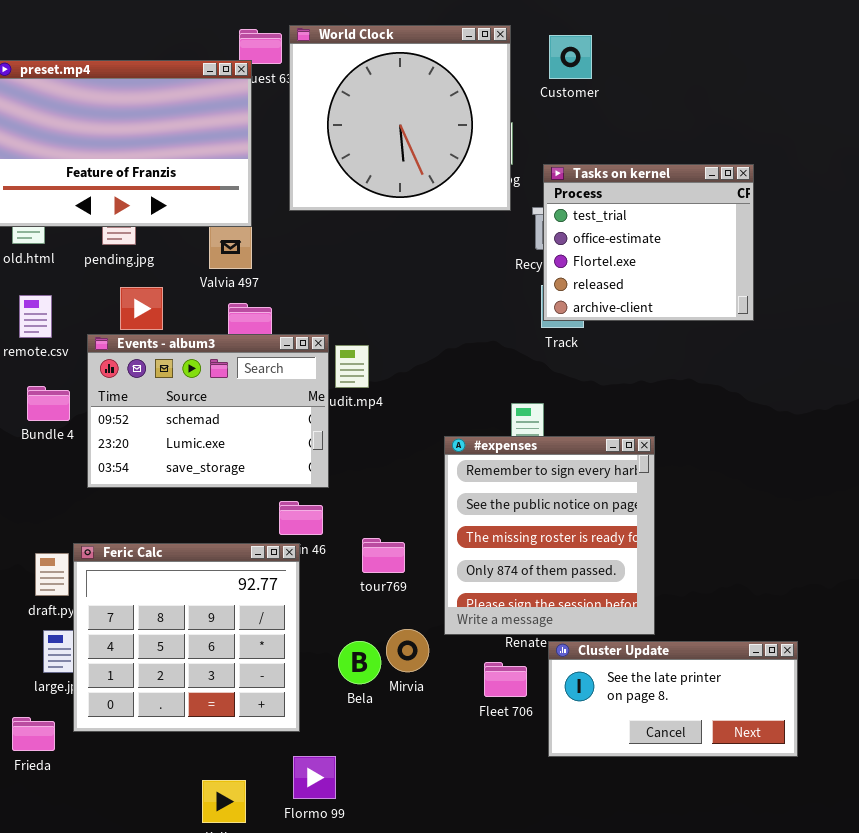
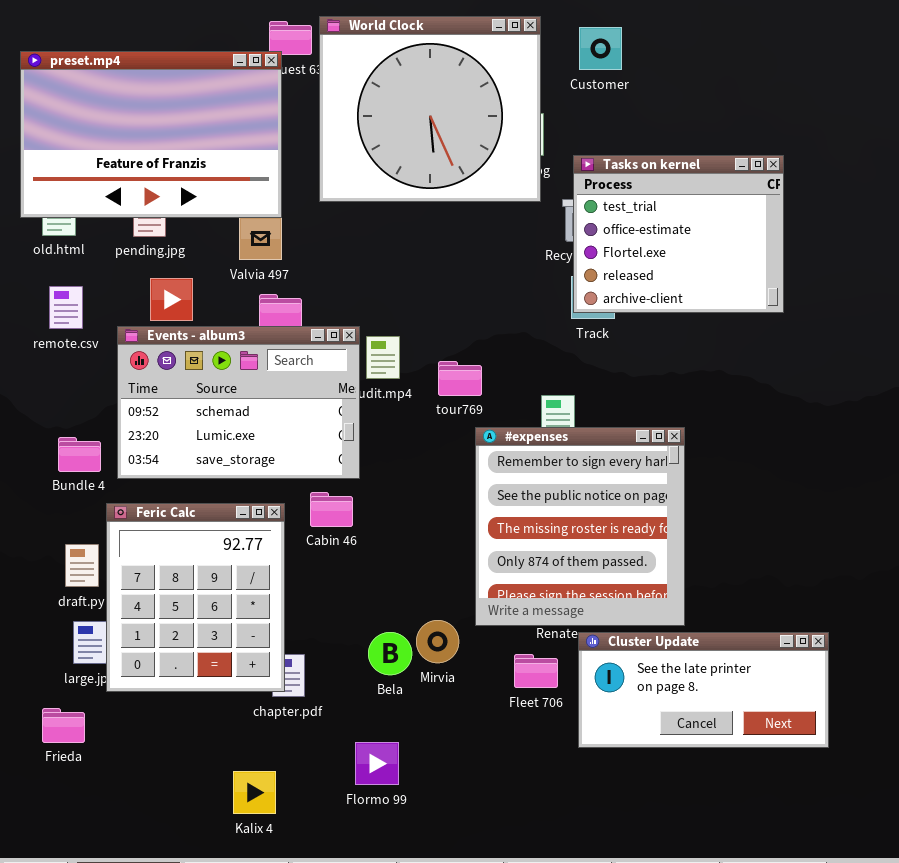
Bundle 4: [27,386,70,421] -> [58,437,101,472], moved
tour769: [362,538,405,573] -> [438,361,482,396], moved
Feric Calc: [73,543,300,732] -> [106,503,285,692], moved, resized
Flormo 99: [293,756,336,799] -> [355,742,399,785], moved

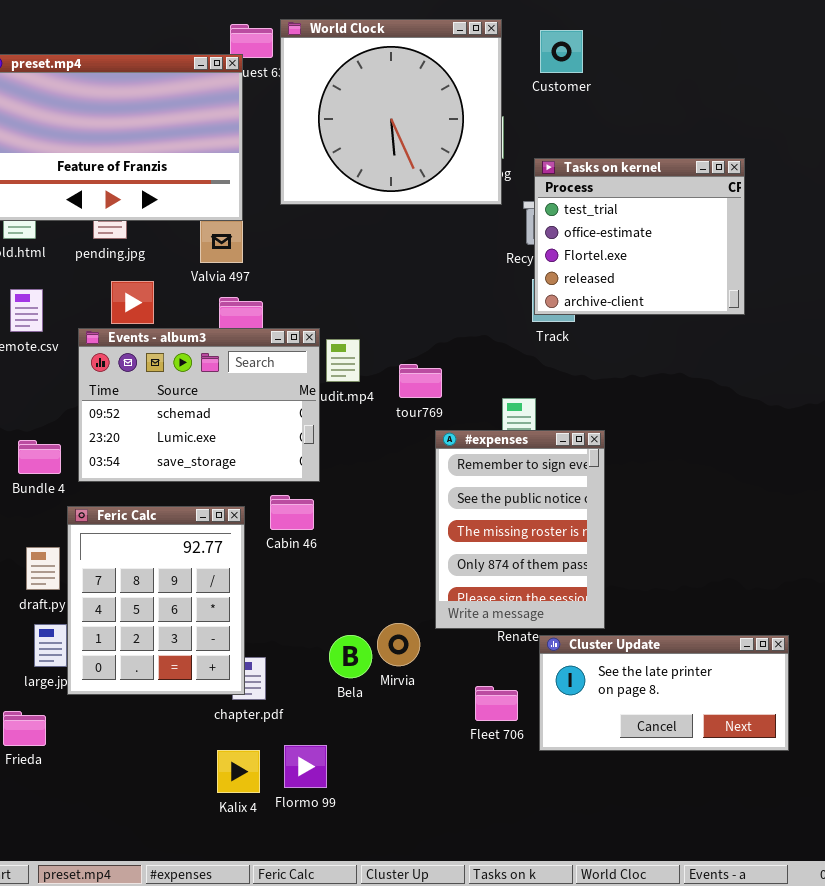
#expenses: [475,427,685,626] -> [435,430,605,629], resized
Fleet 706: [514,654,558,688] -> [475,686,518,721], moved
Flormo 99: [355,742,399,785] -> [284,745,327,788], moved
Kalix 4: [233,771,276,814] -> [217,750,260,793], moved

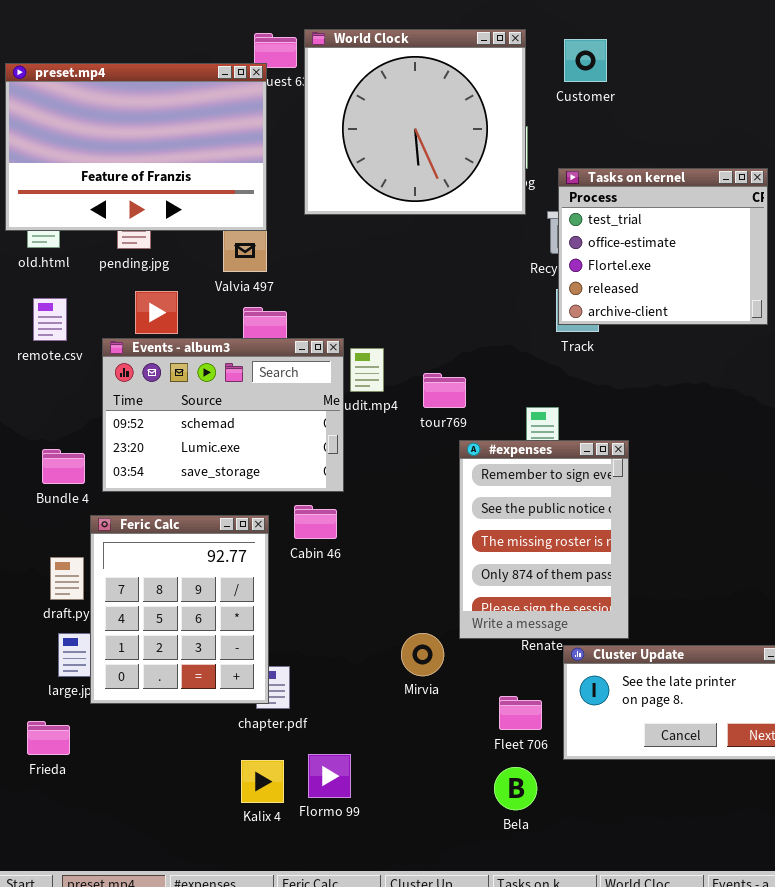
Bela: [329,635,372,678] -> [494,767,537,810], moved

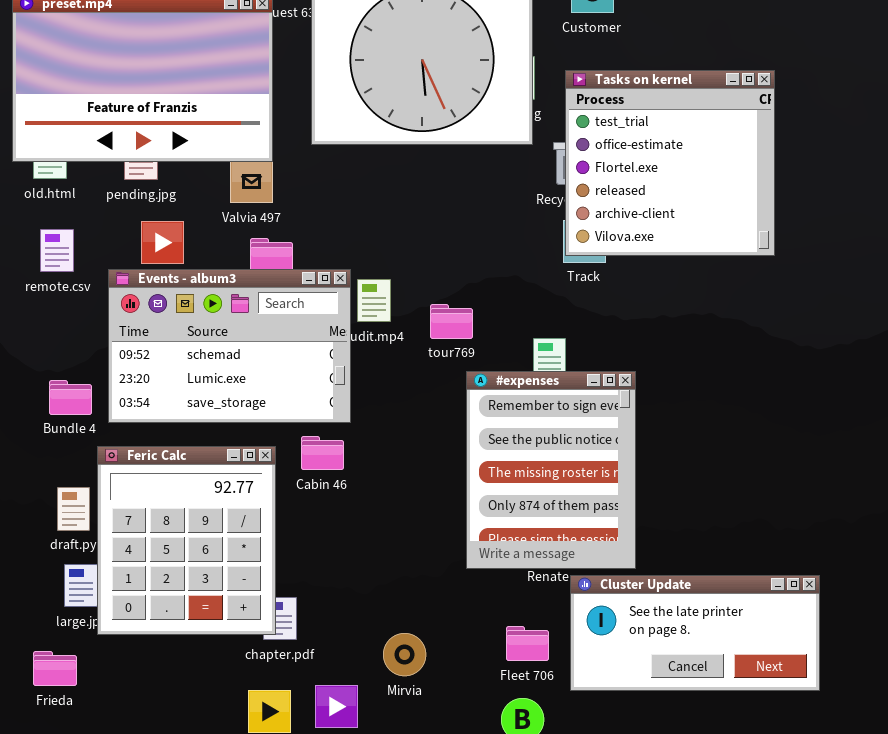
Tasks on kernel: [558,168,768,325] -> [565,70,775,256], resized
Mirvia: [401,633,444,676] -> [383,633,426,676], moved

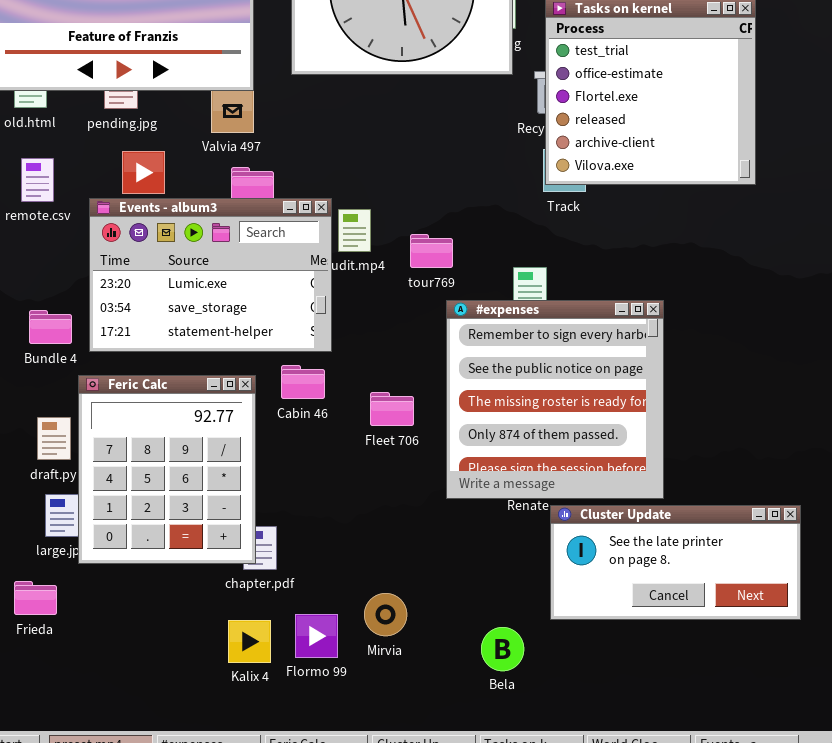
Events - album3: [108,269,351,423] -> [89,198,332,352], scrolled down 1 row
#expenses: [466,371,636,569] -> [446,300,664,499], resized
Fleet 706: [506,626,549,661] -> [370,392,414,426], moved
Mirvia: [383,633,426,676] -> [364,593,407,636], moved

